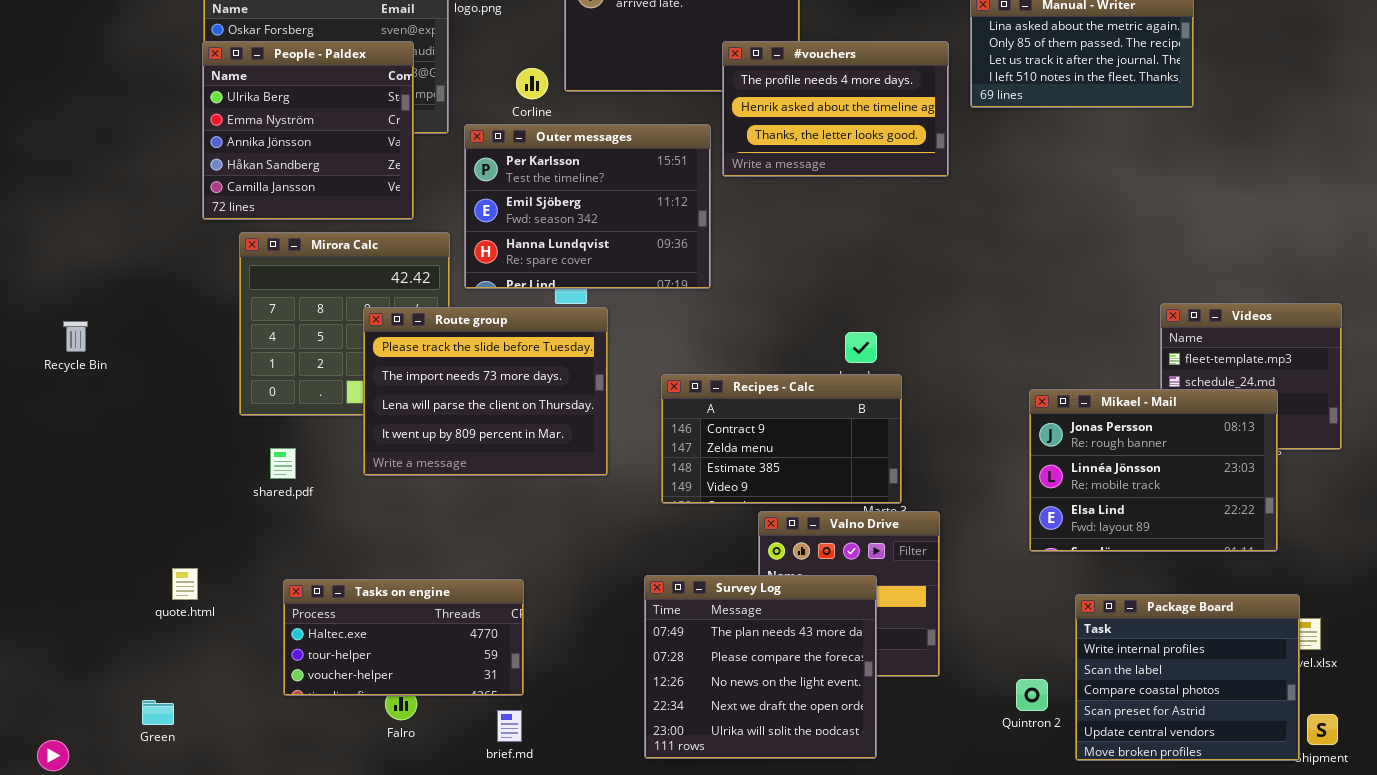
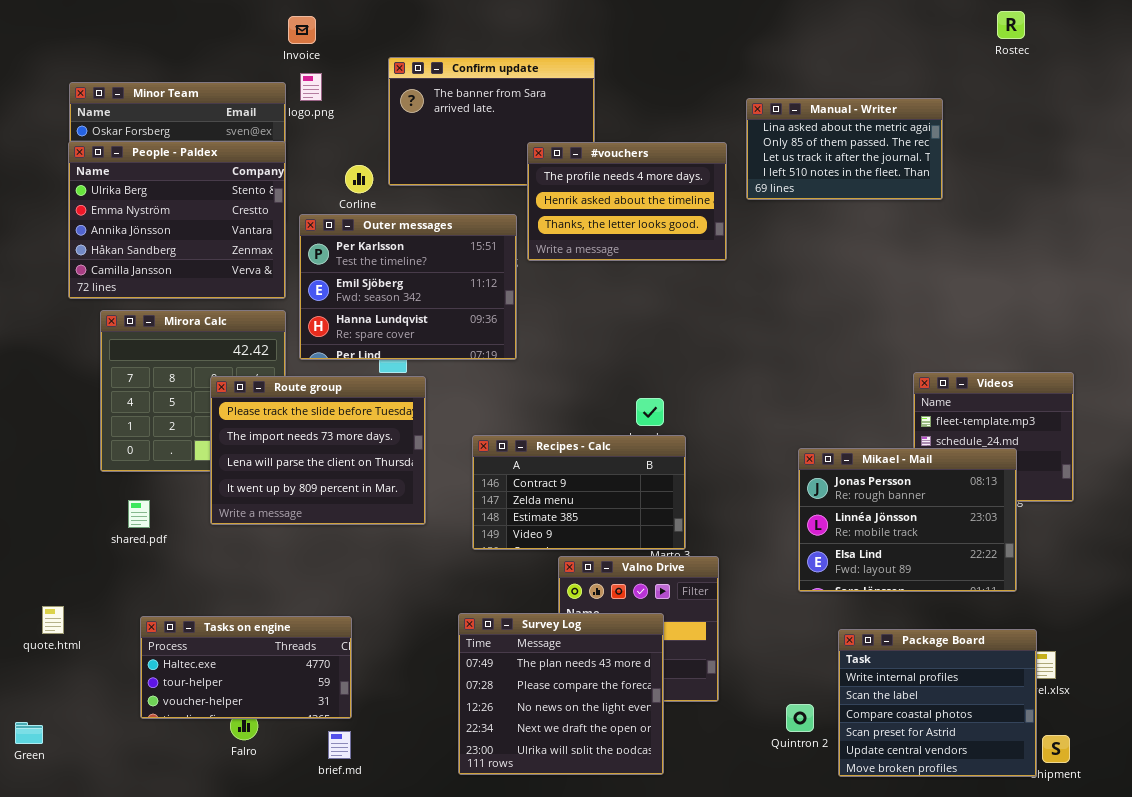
People - Paldex: [202,41,414,220] -> [68,141,286,299], resized

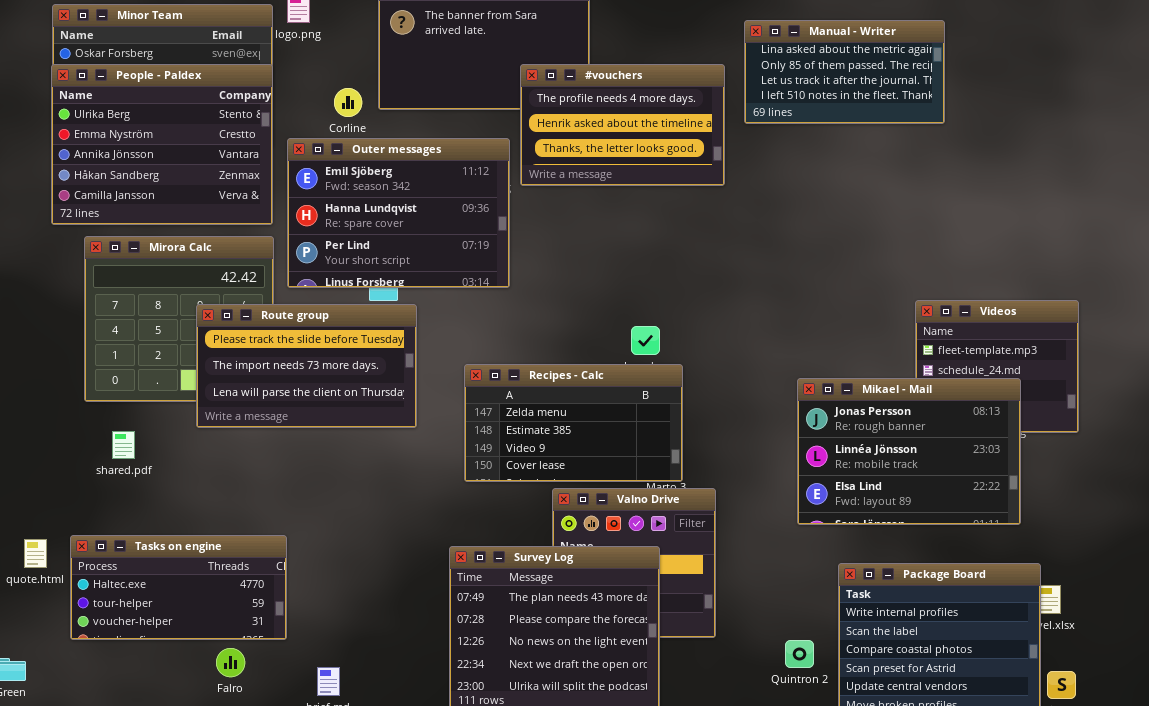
Outer messages: [299,214,517,360] -> [287,138,510,288], scrolled down 1 row
Route group: [210,376,426,525] -> [196,304,417,428], resized
Recipes - Calc: [472,435,686,550] -> [464,364,683,482], scrolled down 1 row
Tasks on engine: [140,616,352,719] -> [70,535,287,640], moved

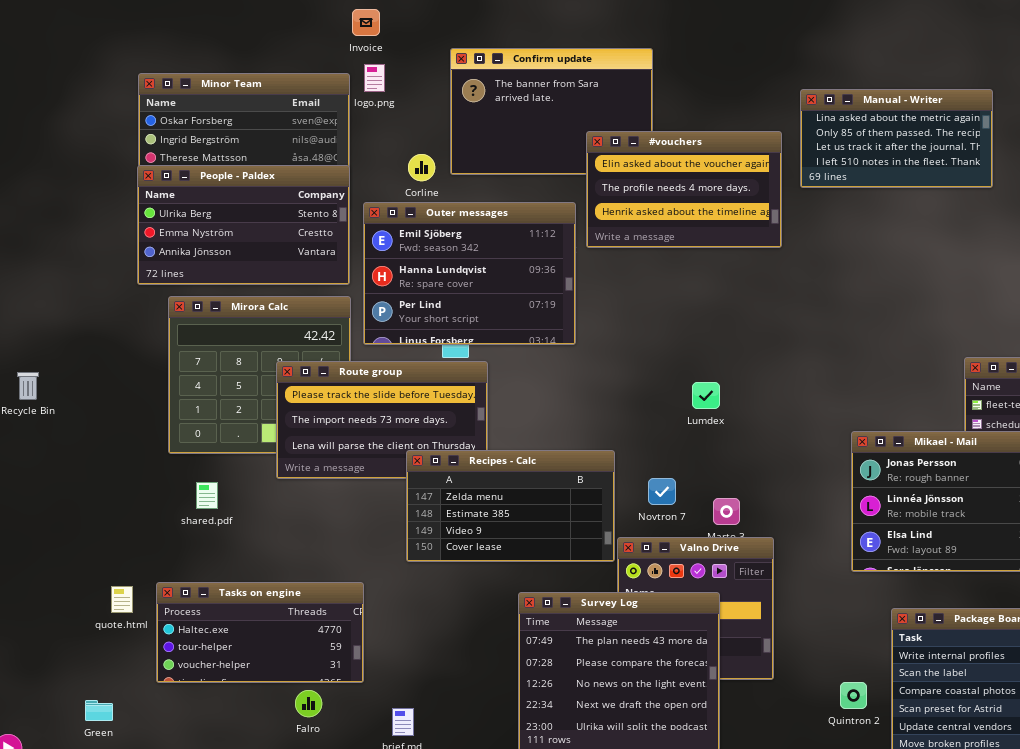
People - Paldex: [51,64,273,225] -> [137,165,350,285], resized
#vouchers: [520,64,725,186] -> [586,131,782,248], scrolled up 1 row
Recipes - Calc: [464,364,683,482] -> [406,450,615,562], moved

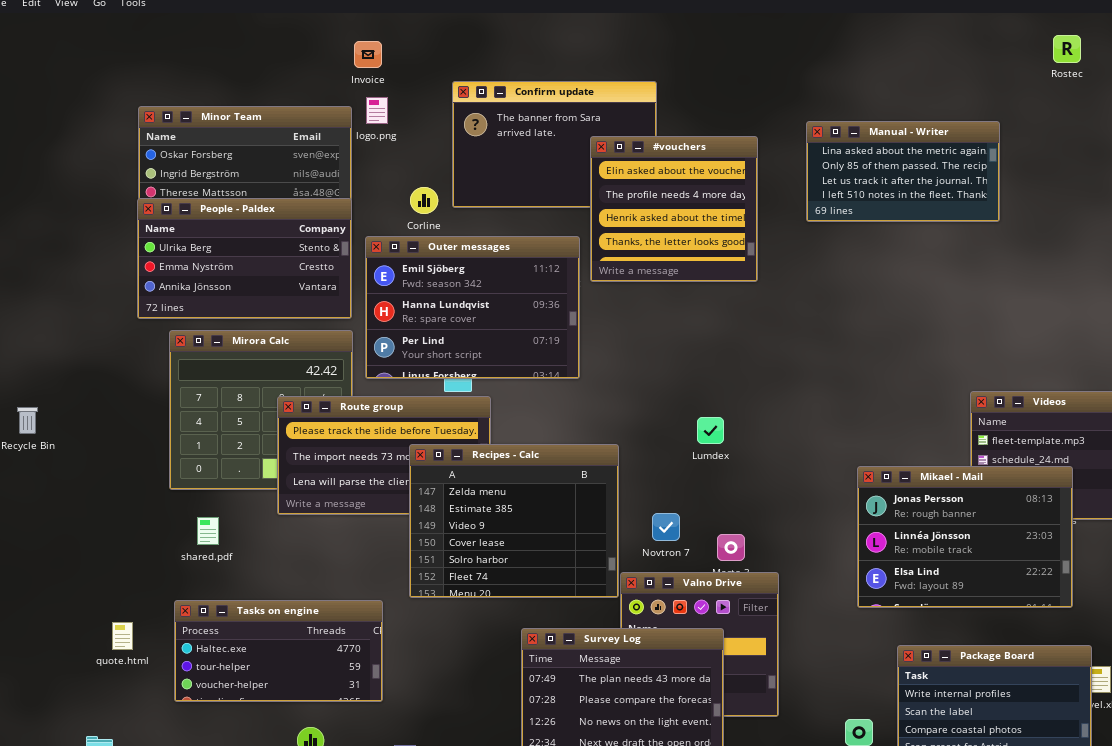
#vouchers: [586,131,782,248] -> [590,136,758,282], resized
Recipes - Calc: [406,450,615,562] -> [409,444,619,598], resized
Tasks on engine: [156,582,364,683] -> [174,600,383,702], moved

